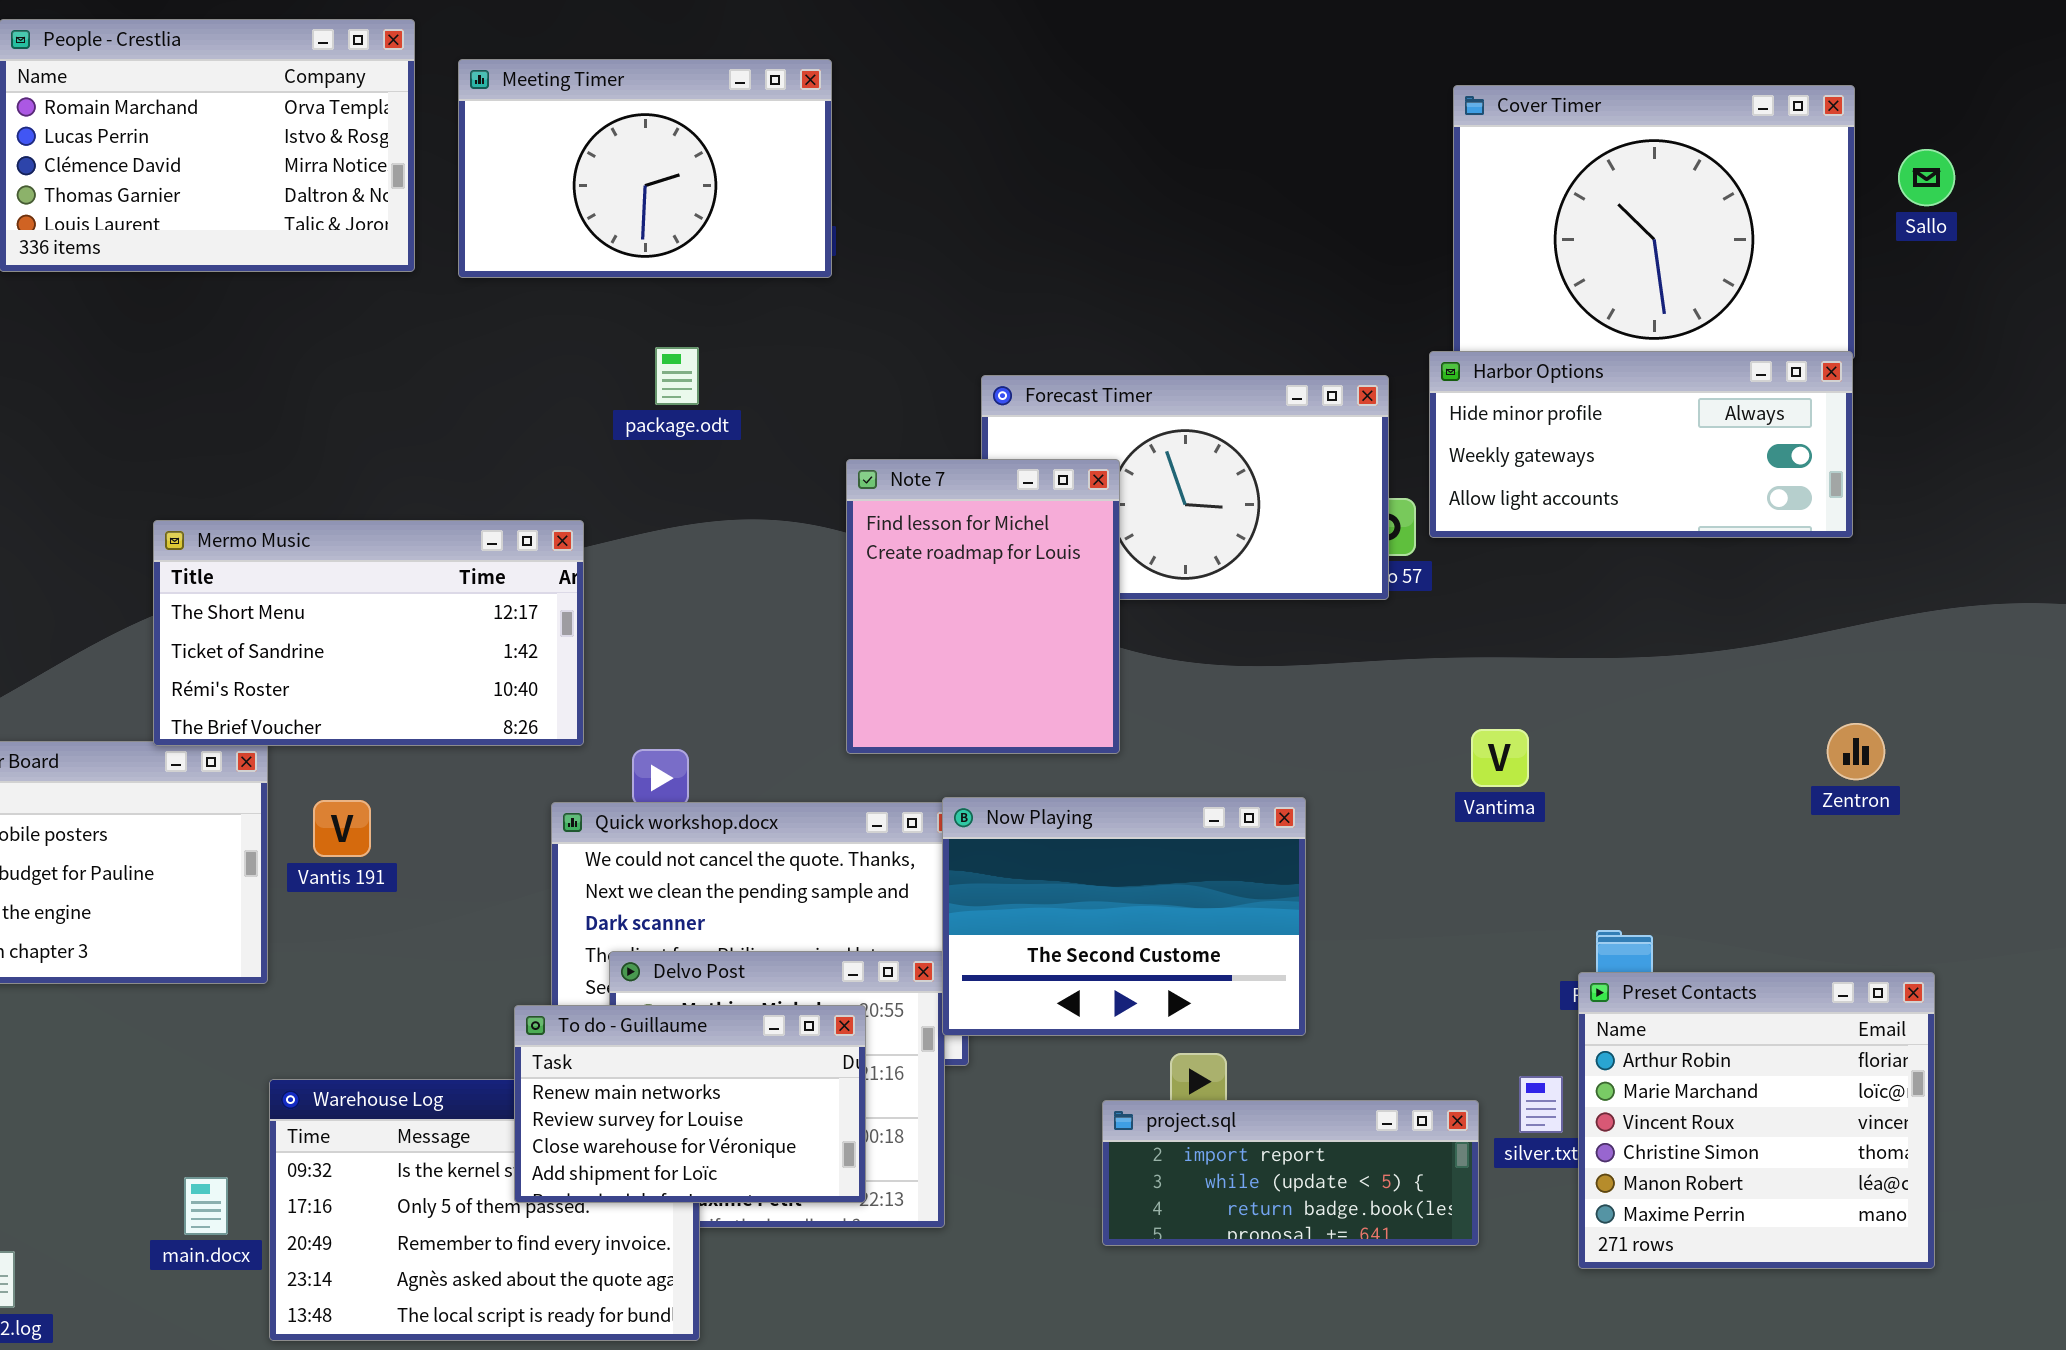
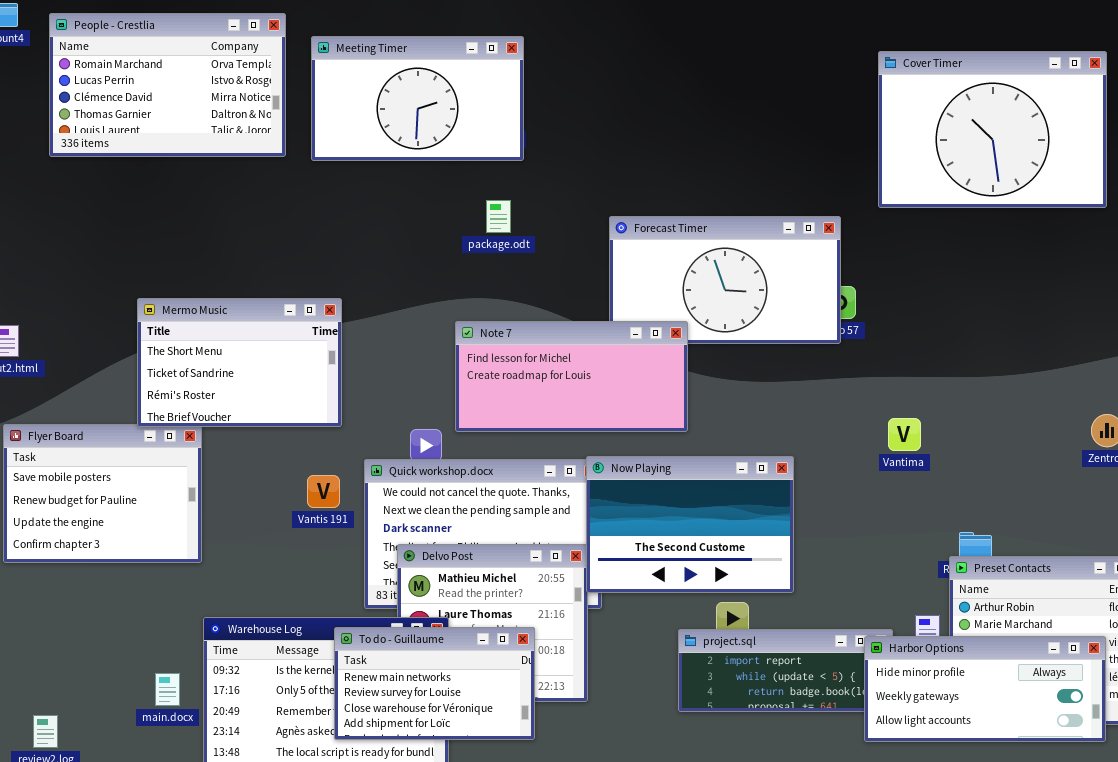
package.odt: [655,347,699,405] -> [486,200,511,233], moved
Harbor Options: [1429,351,1853,538] -> [864,636,1106,742], moved
Note 7: [846,459,1120,754] -> [455,321,688,432], resized
Mermo Music: [153,520,584,746] -> [137,298,342,427], resized
Vantis 191: [313,800,371,857] -> [307,475,340,508], moved
To do - Guillaume: [514,1005,866,1203] -> [334,627,535,740], moved

